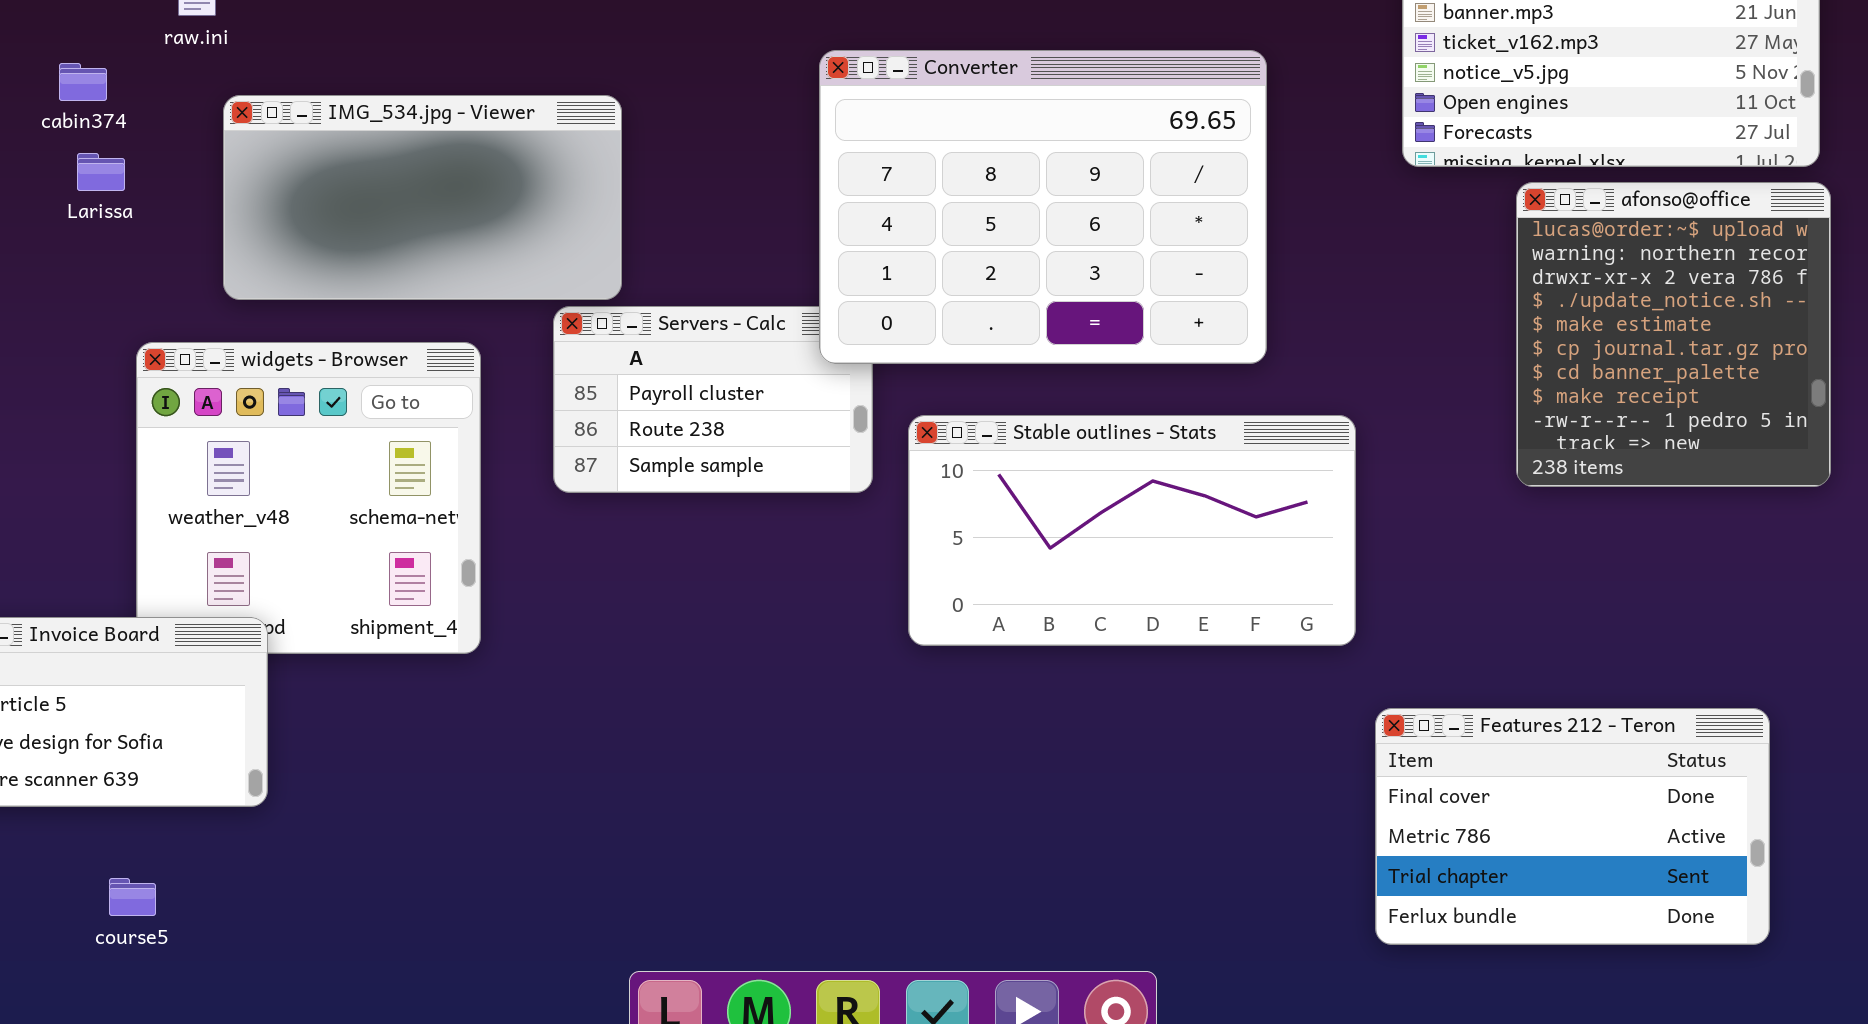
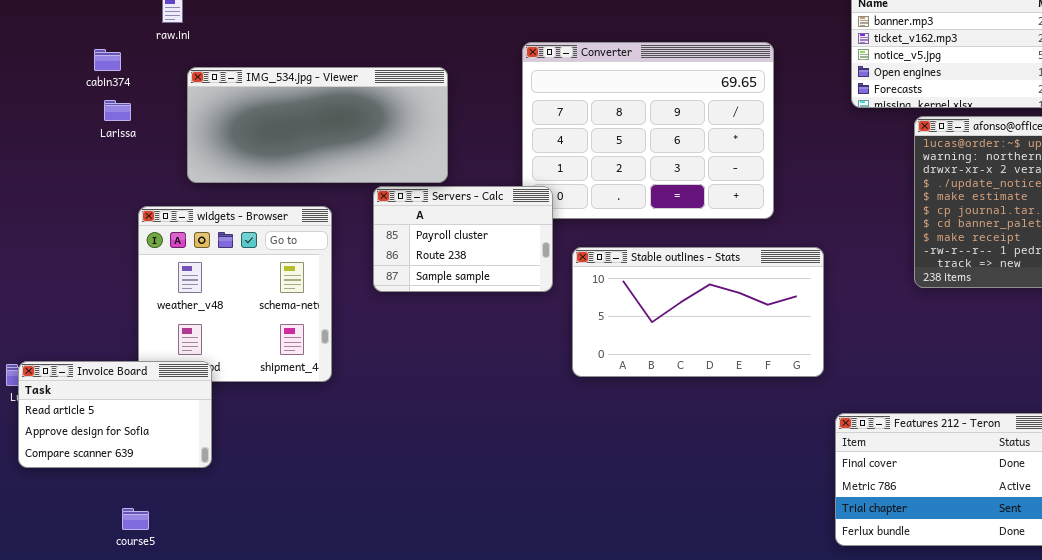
IMG_534.jpg - Viewer: [223,95,622,300] -> [187,67,448,183], resized
Servers - Calc: [553,306,873,493] -> [373,186,553,292], raised

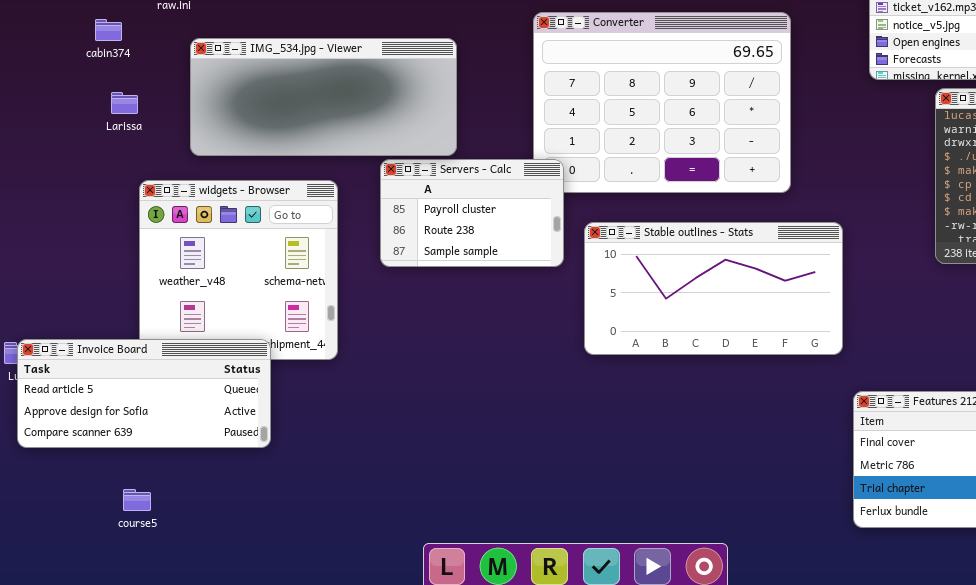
Larissa: [104,100,131,121] -> [111,92,138,114], moved
Invoice Board: [18,361,212,468] -> [17,339,271,448], resized

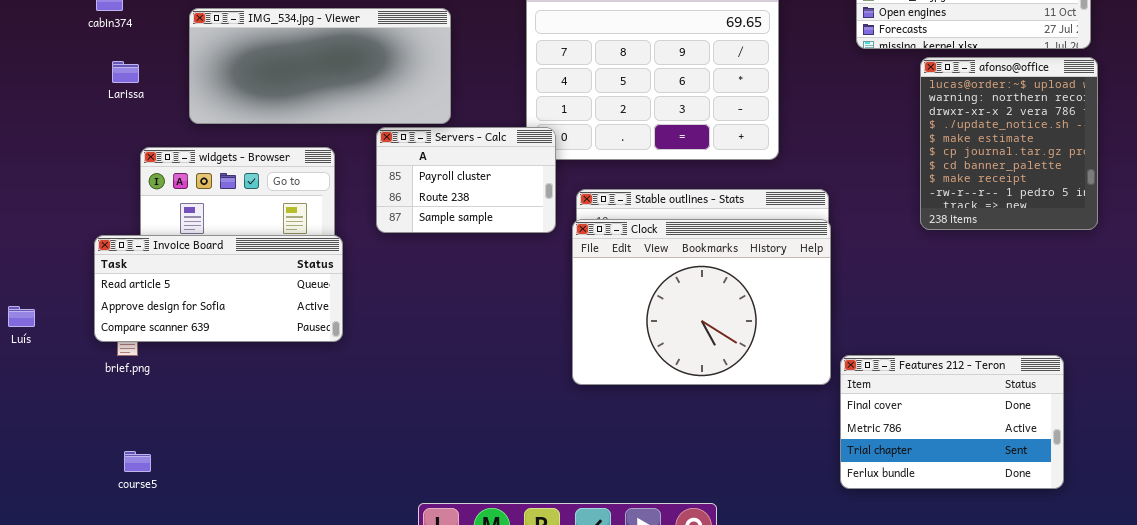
Clock: none -> [572,219,831,385], opened
Invoice Board: [17,339,271,448] -> [94,235,343,342], moved

